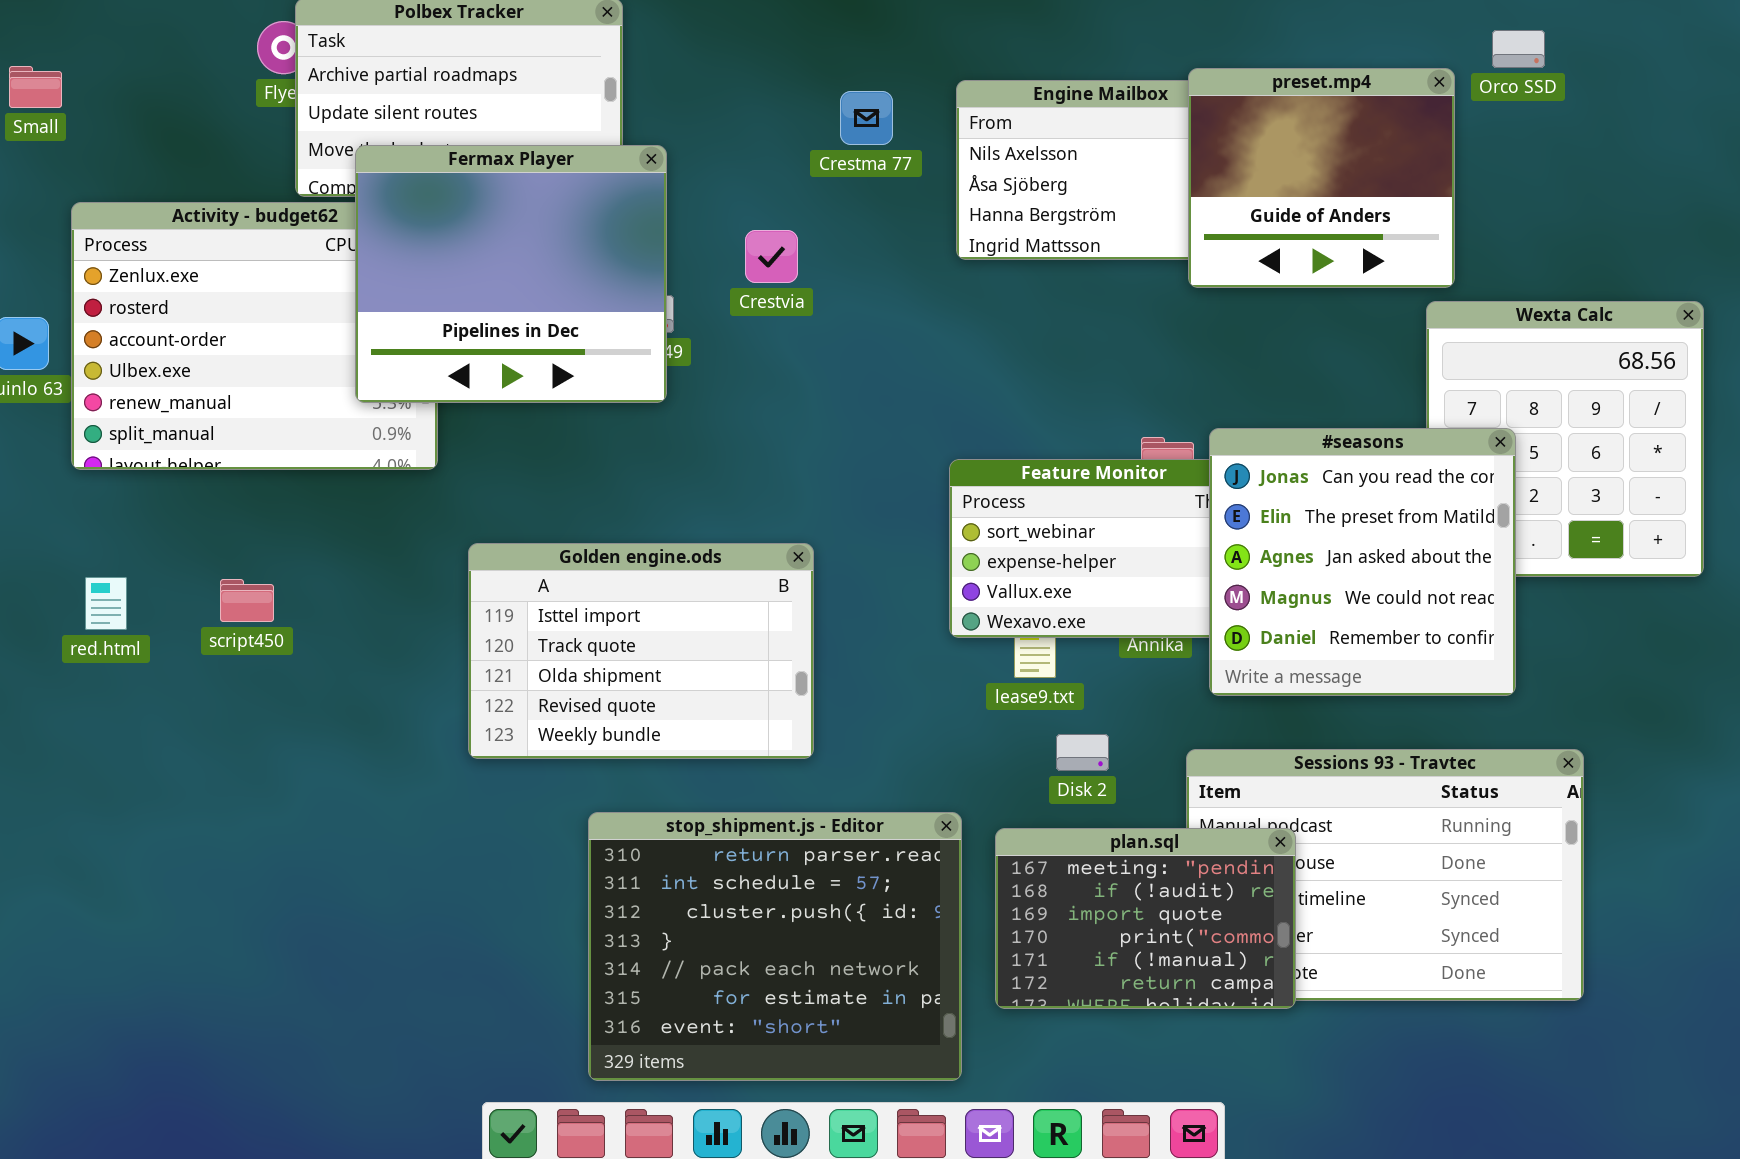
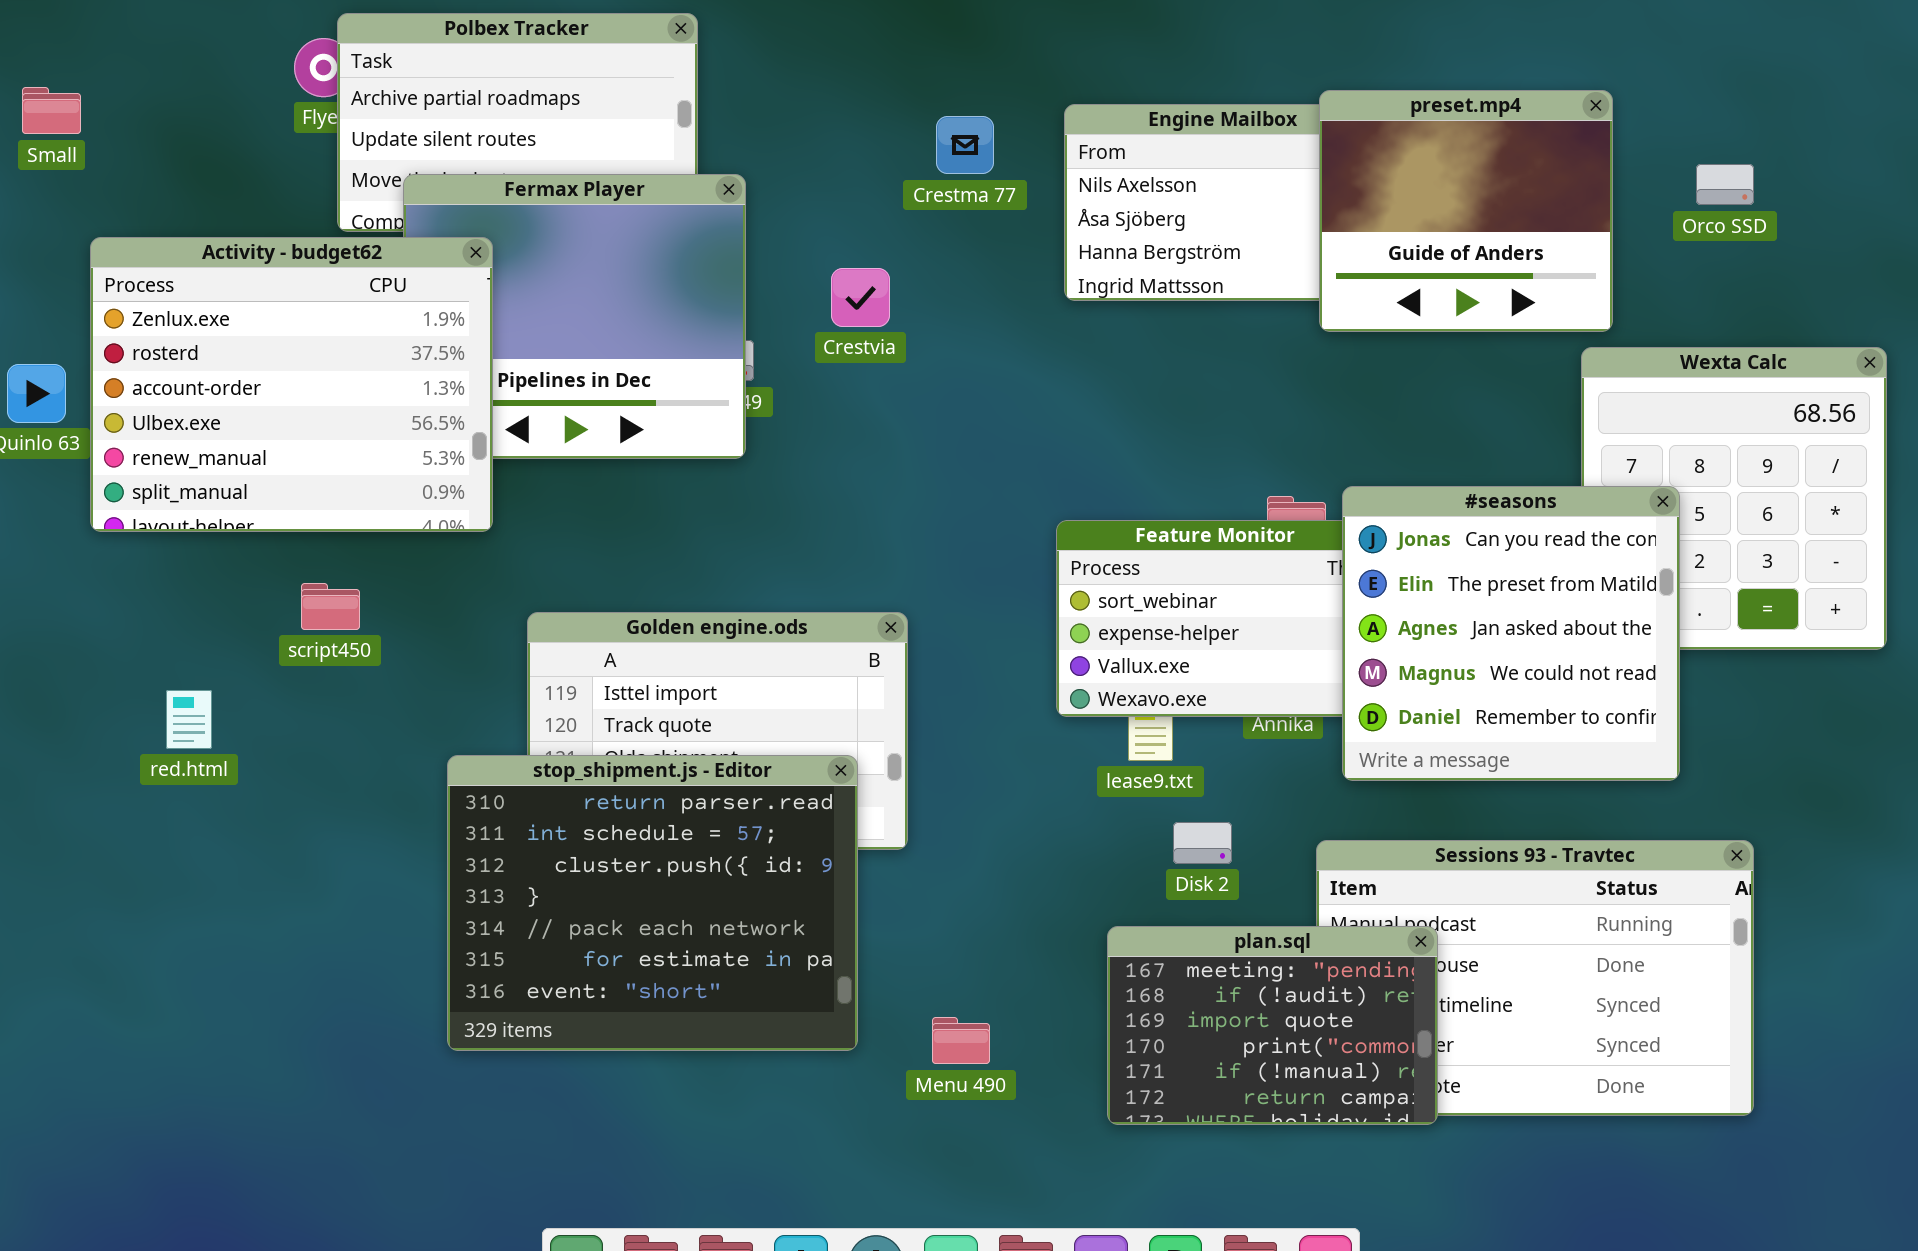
Orco SSD: [1492,30,1545,68] -> [1696,164,1754,205], moved
Activity - budget62: [71,202,438,470] -> [90,237,493,532], raised
red.html: [85,577,127,630] -> [166,690,212,749], moved
script450: [220,579,274,622] -> [301,583,360,630], moved
stop_shipment.js - Editor: [588,812,962,1081] -> [447,755,858,1051], moved

